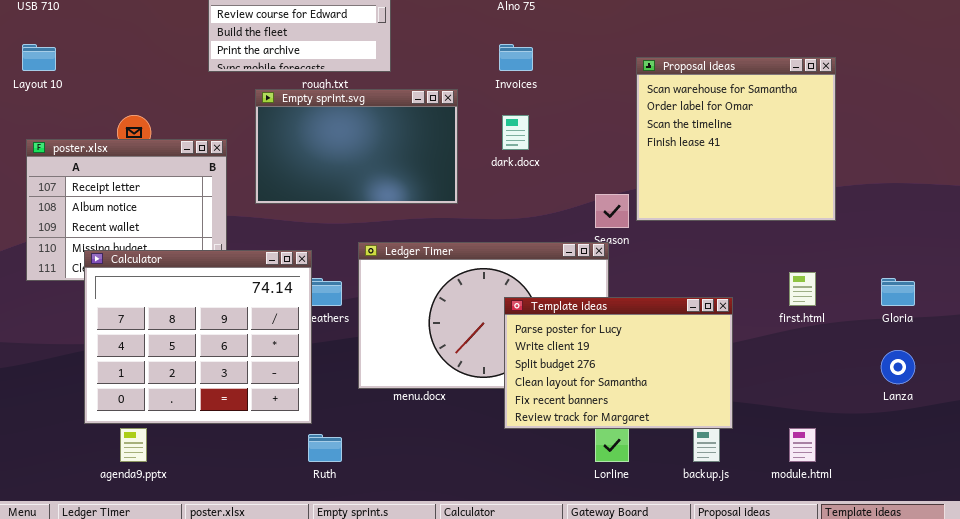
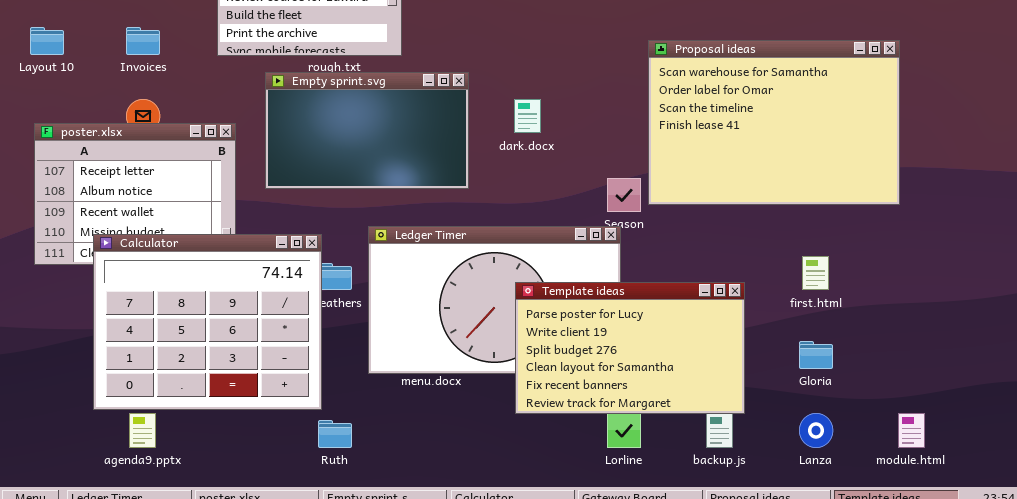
Invoices: [499,44,533,71] -> [126,27,160,55], moved
Proposal ideas: [636,57,836,221] -> [648,40,900,205], resized
Gloria: [881,278,915,306] -> [799,341,833,369], moved
Lanza: [881,350,915,384] -> [799,413,833,448], moved
module.html: [789,428,816,462] -> [898,413,925,448], moved

